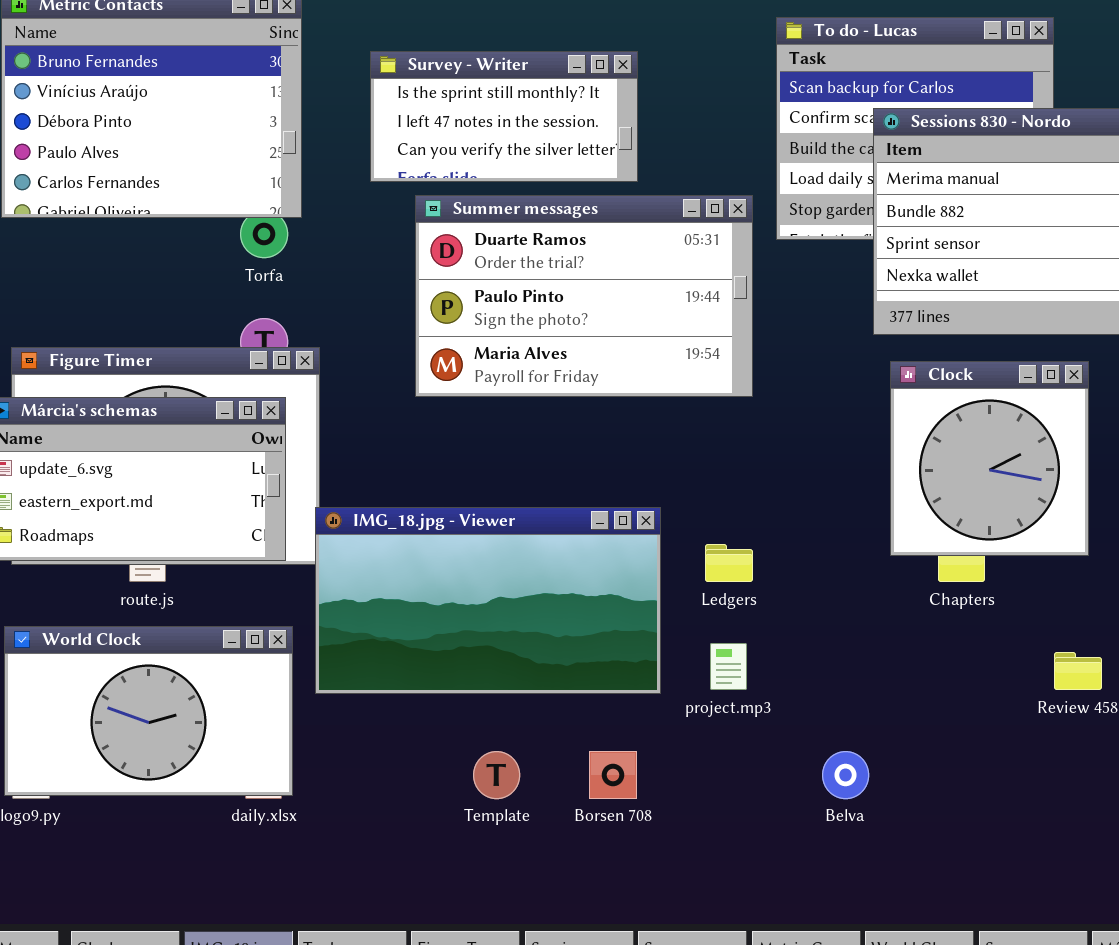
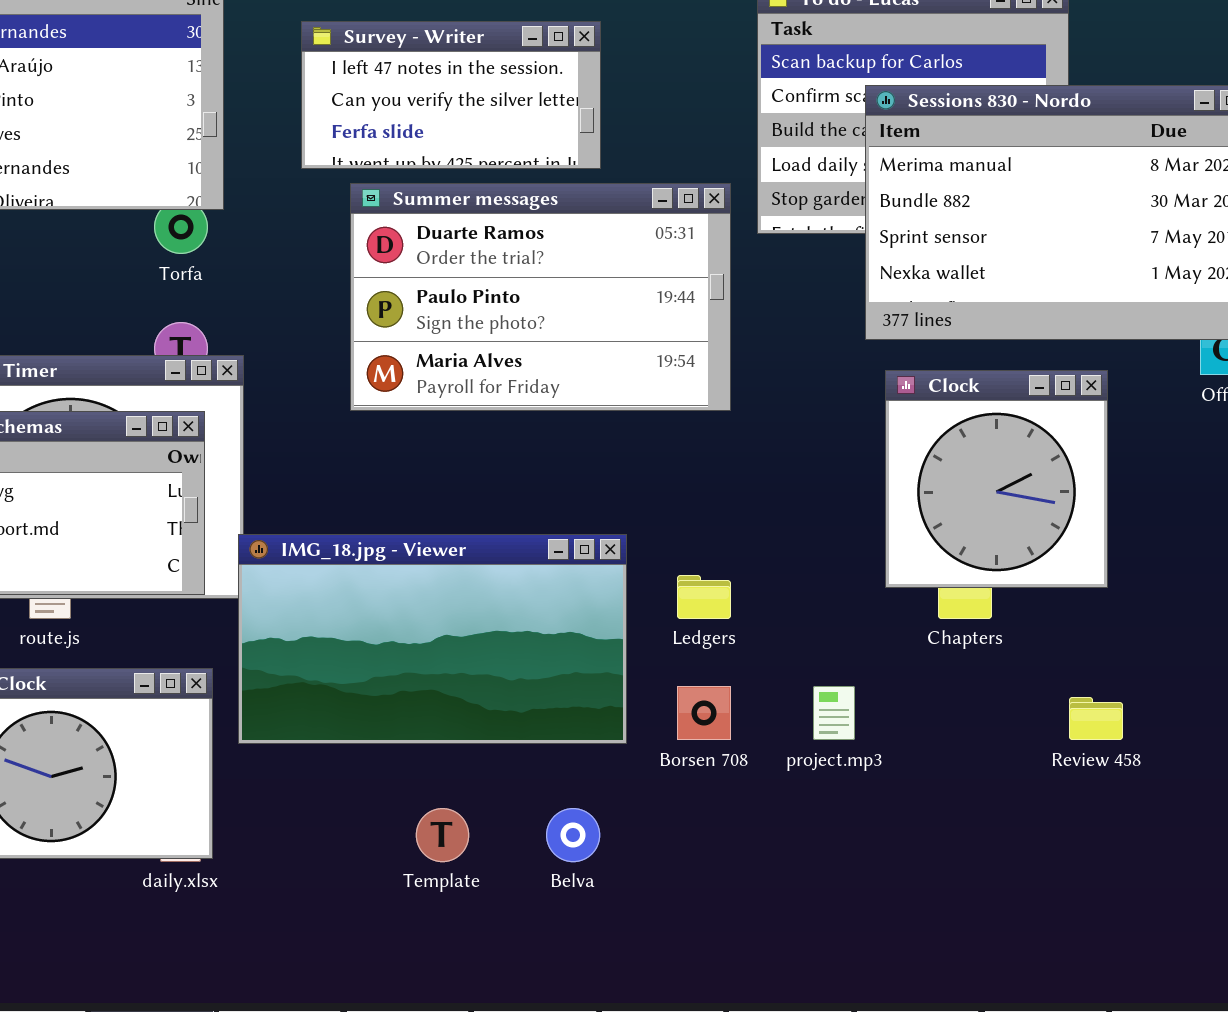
Survey - Writer: [370,51,638,182] -> [301,21,601,169], scrolled down 1 row
project.mp3: [710,643,747,690] -> [813,686,855,740], moved
Borsen 708: [589,751,637,799] -> [677,686,731,740], moved
Belva: [822,751,869,799] -> [546,808,600,862], moved

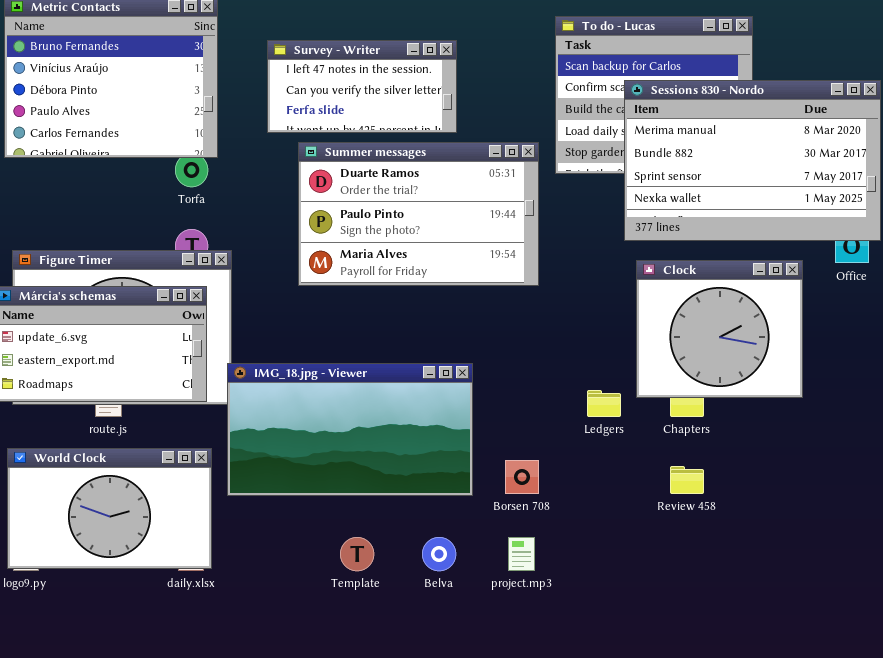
Clock: [885,370,1108,588] -> [636,260,803,398], resized
Ledgers: [677,575,731,619] -> [587,390,621,417], moved
project.mp3: [813,686,855,740] -> [508,537,535,571], moved
Review 458: [1069,697,1123,740] -> [670,466,704,494], moved

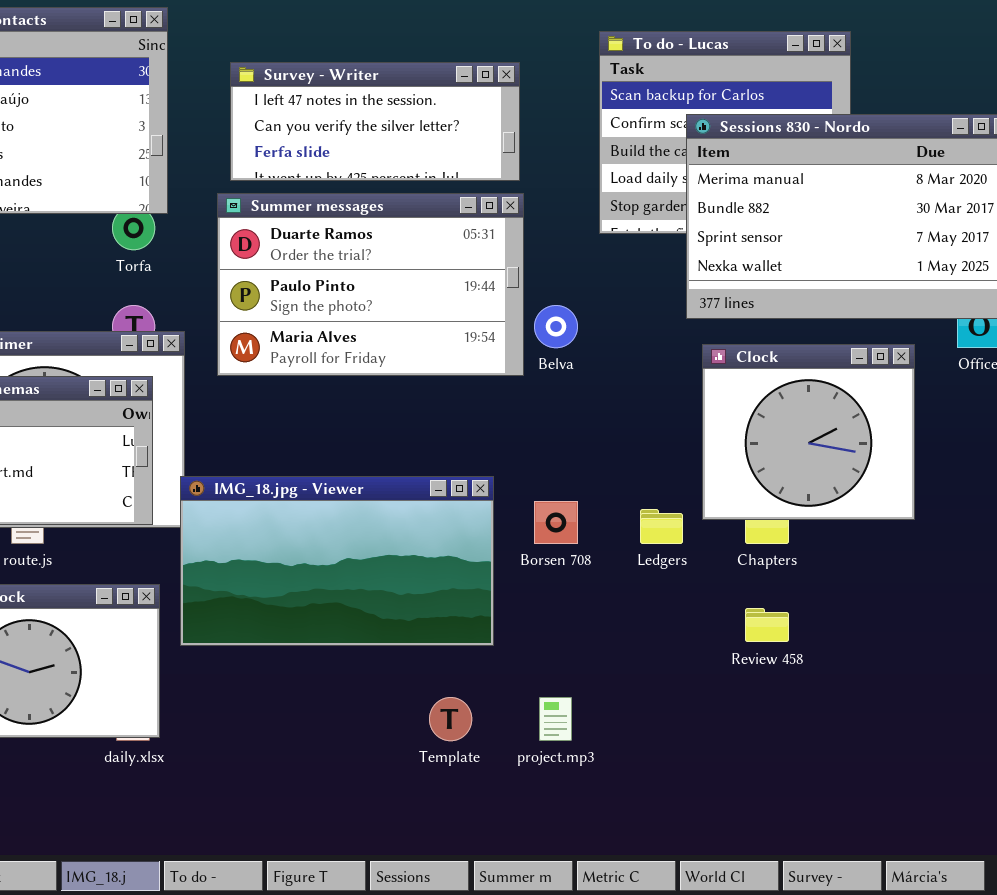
Survey - Writer: [267,40,457,133] -> [230,62,520,181], resized
Summer messages: [298,142,539,286] -> [217,193,524,376], moved
Borsen 708: [505,460,539,494] -> [534,501,578,544], moved
Template: [340,537,374,571] -> [429,697,472,741], moved
Belva: [422,537,456,571] -> [534,305,578,348], moved

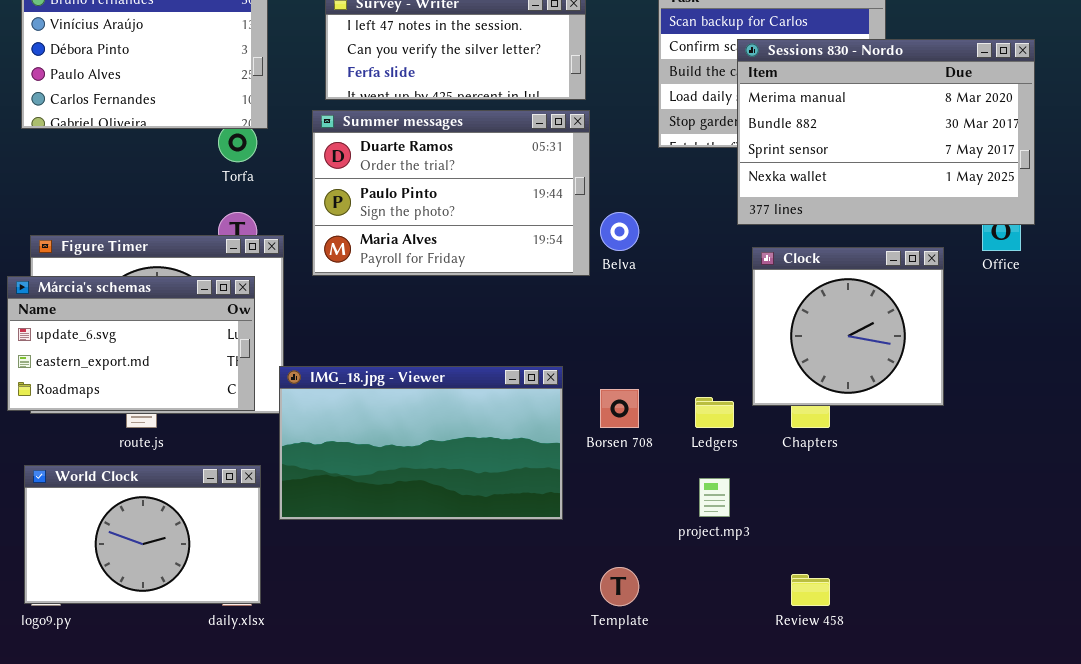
Review 458: [745,608,789,642] -> [791,574,830,606], moved
Template: [429,697,472,741] -> [600,567,639,606], moved
project.mp3: [539,697,572,741] -> [699,478,730,517], moved

